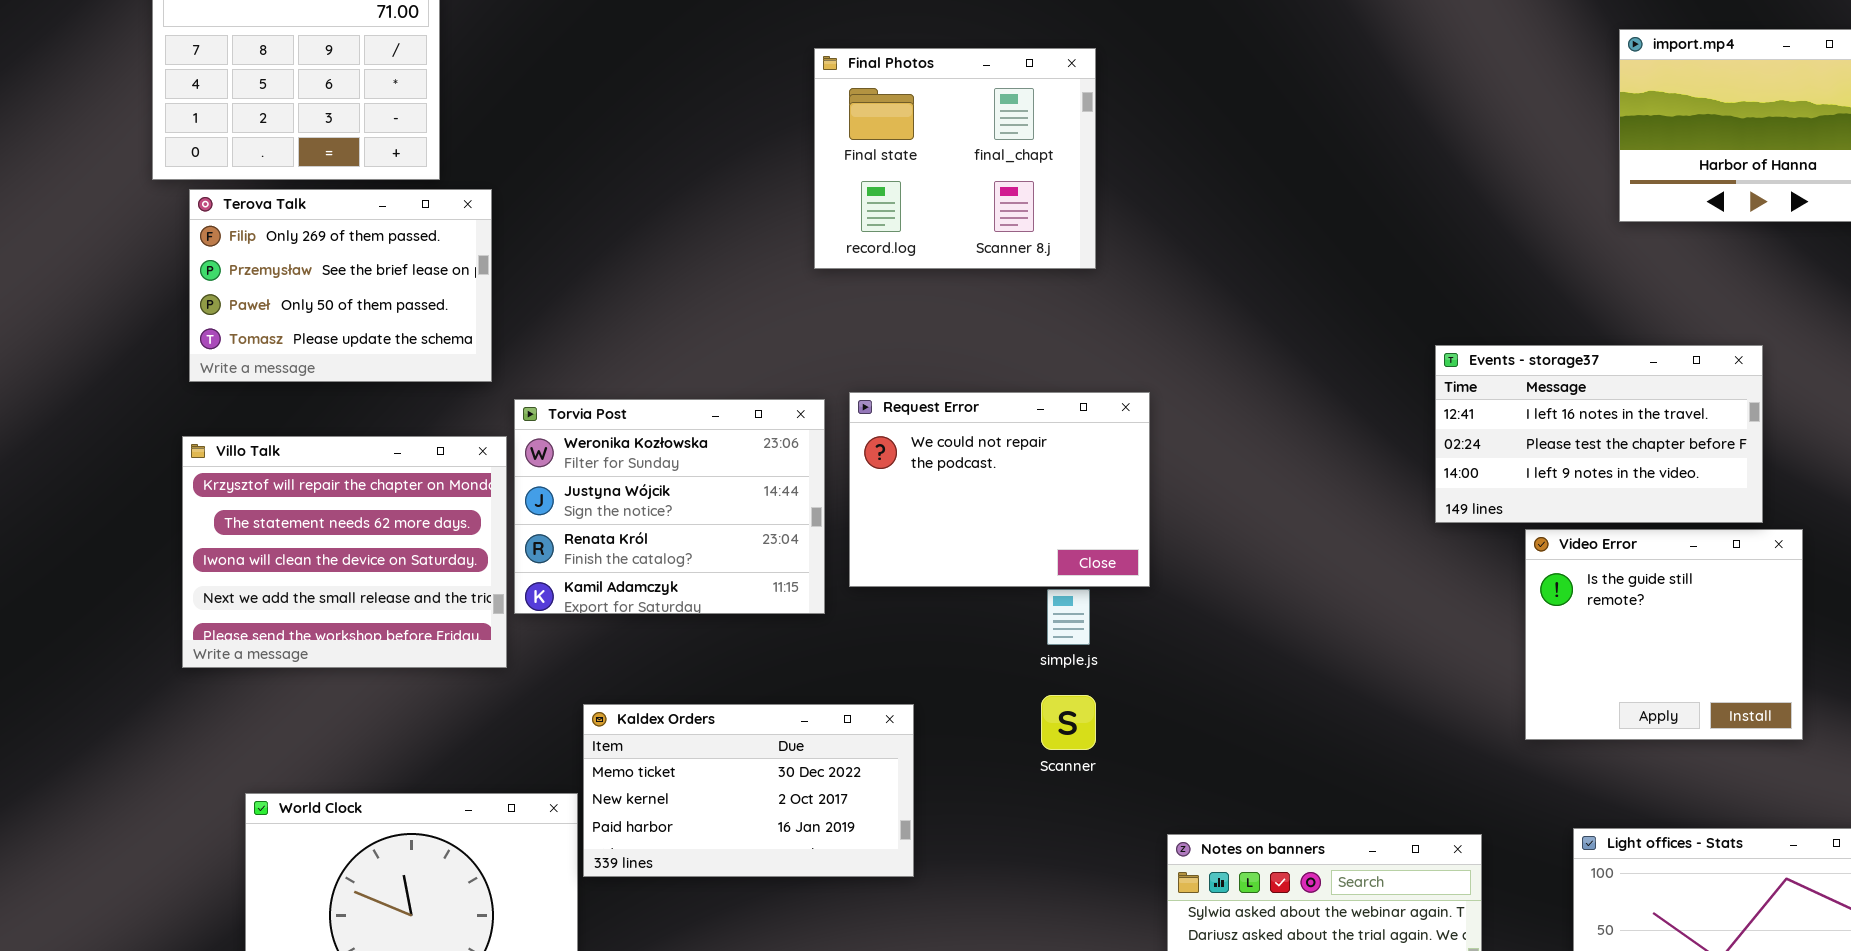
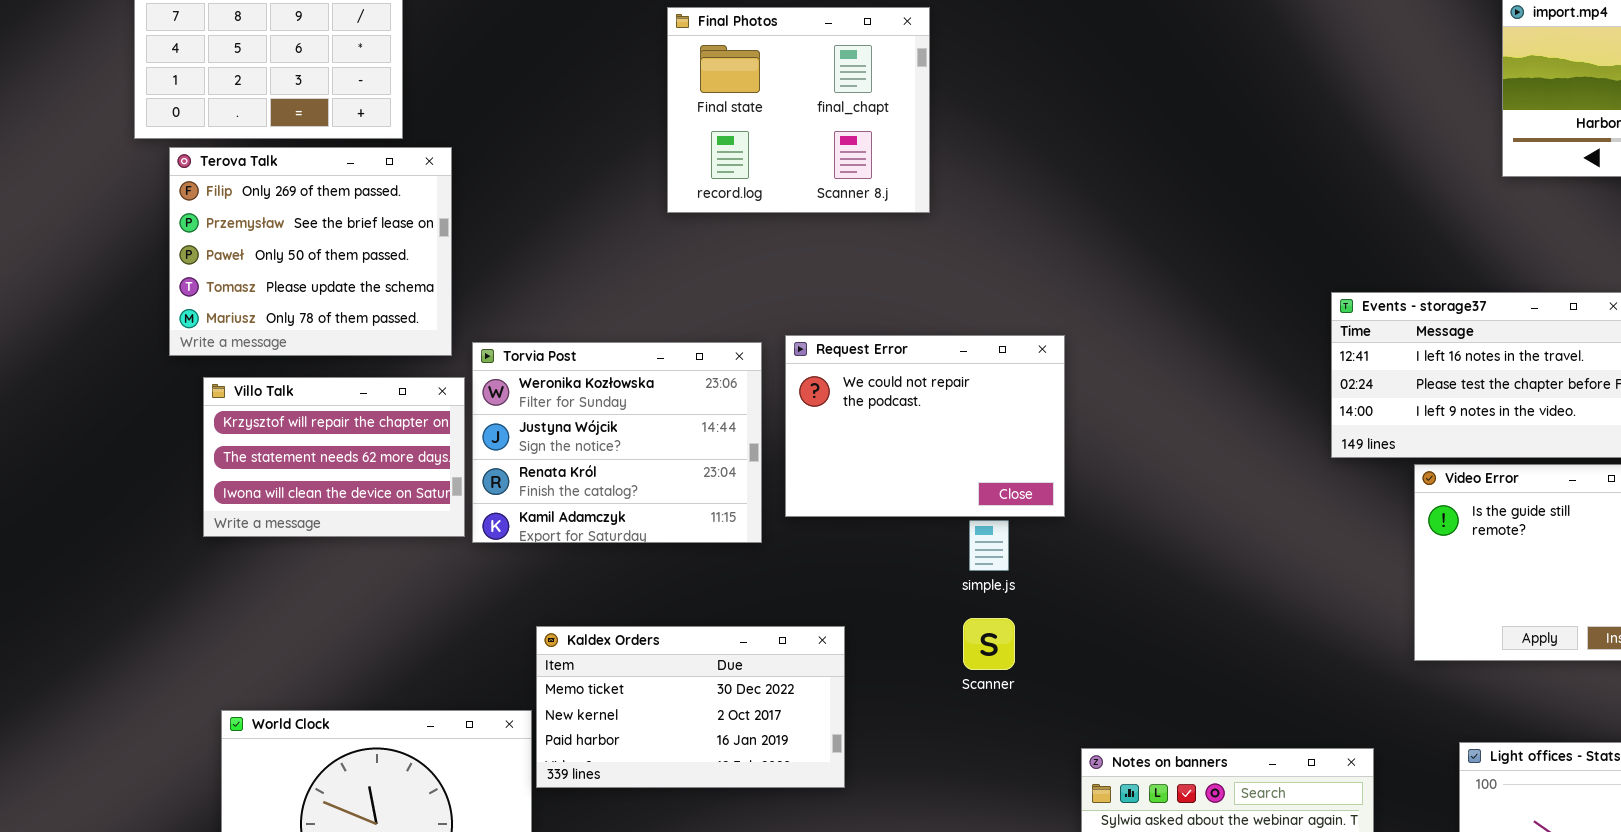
Final Photos: [814,48,1096,269] -> [667,7,930,213], moved
Terova Talk: [189,189,492,382] -> [169,147,452,356], resized
Villo Talk: [182,436,507,668] -> [203,377,465,537], resized

